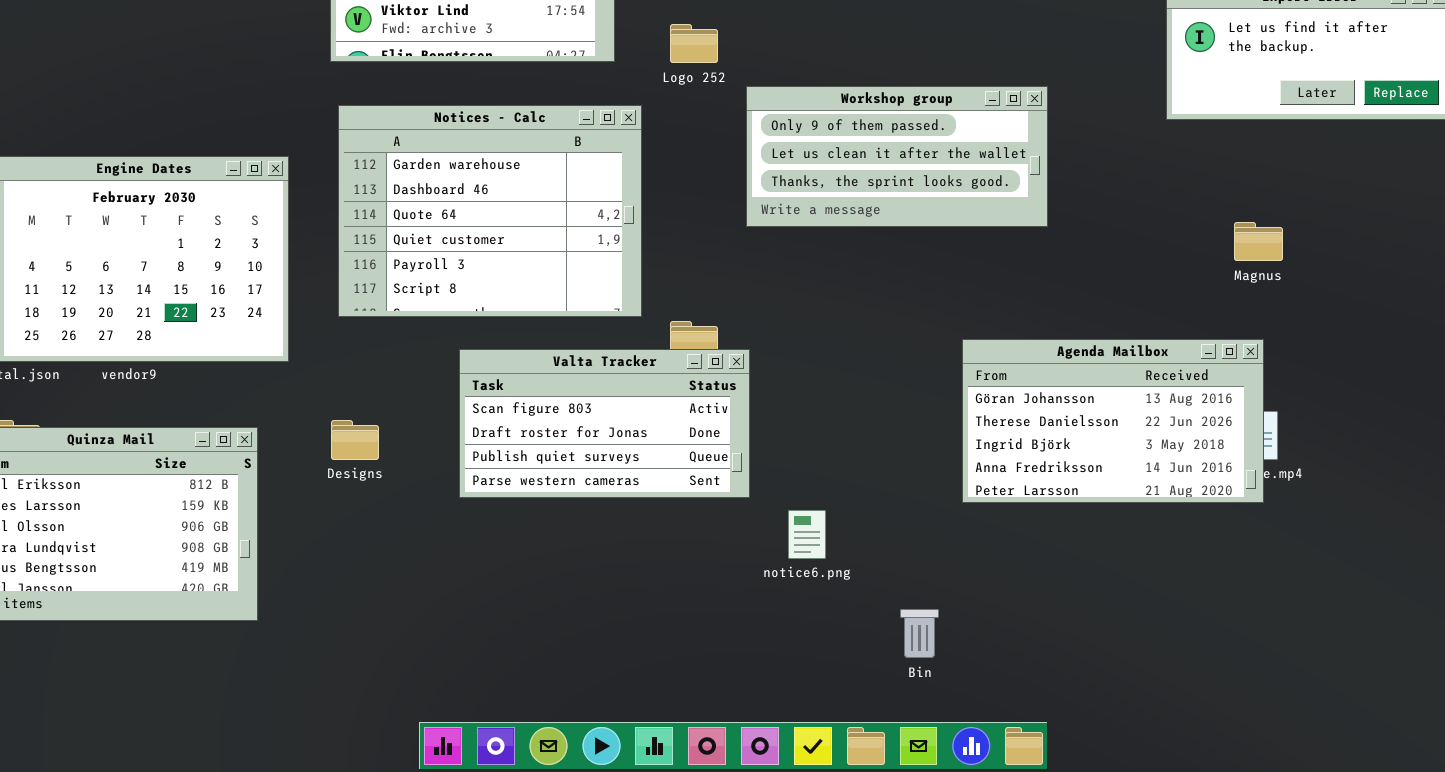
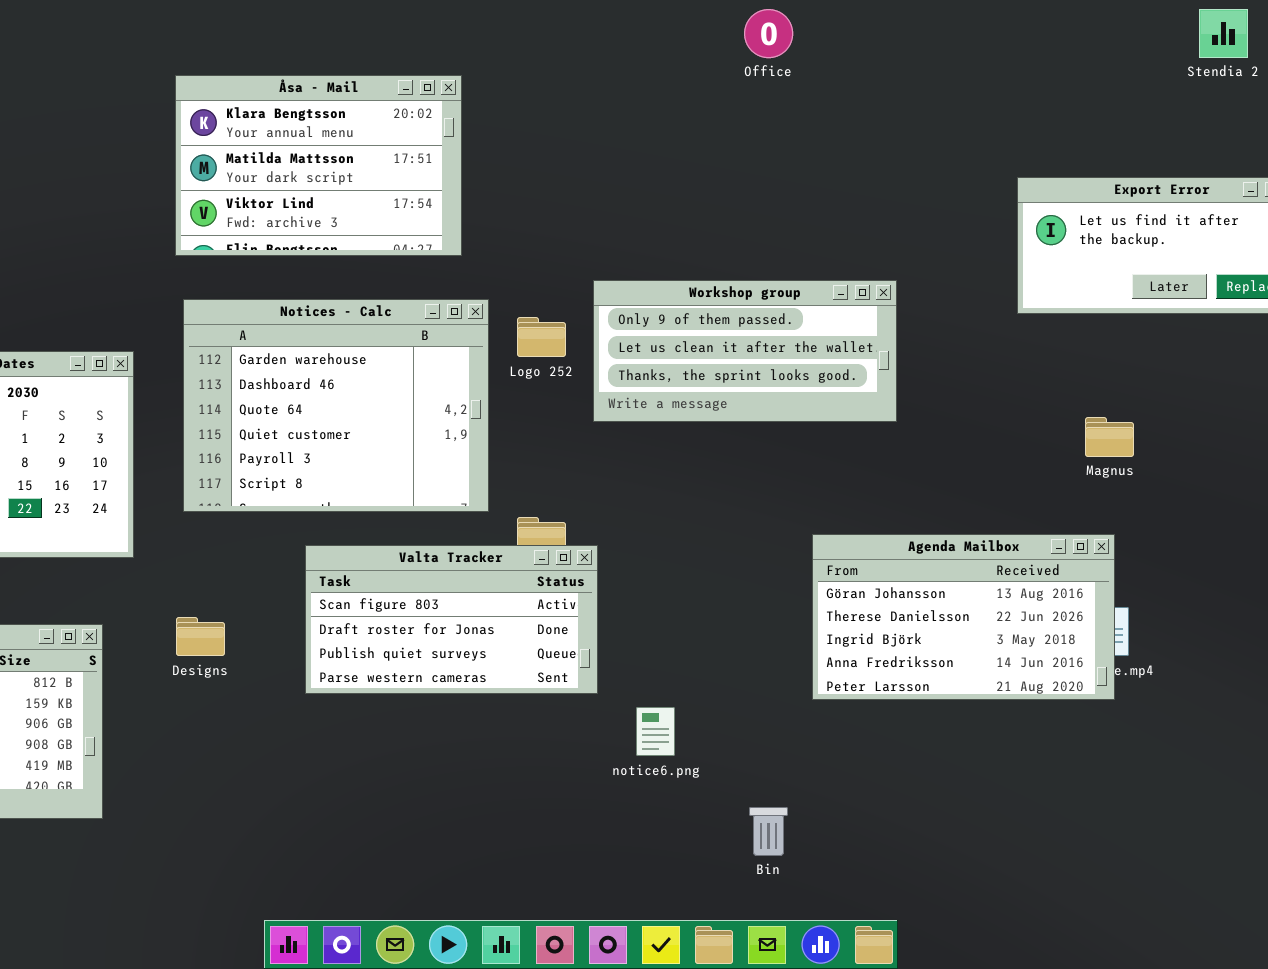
Logo 252: [670,24,718,63] -> [517,317,566,357], moved

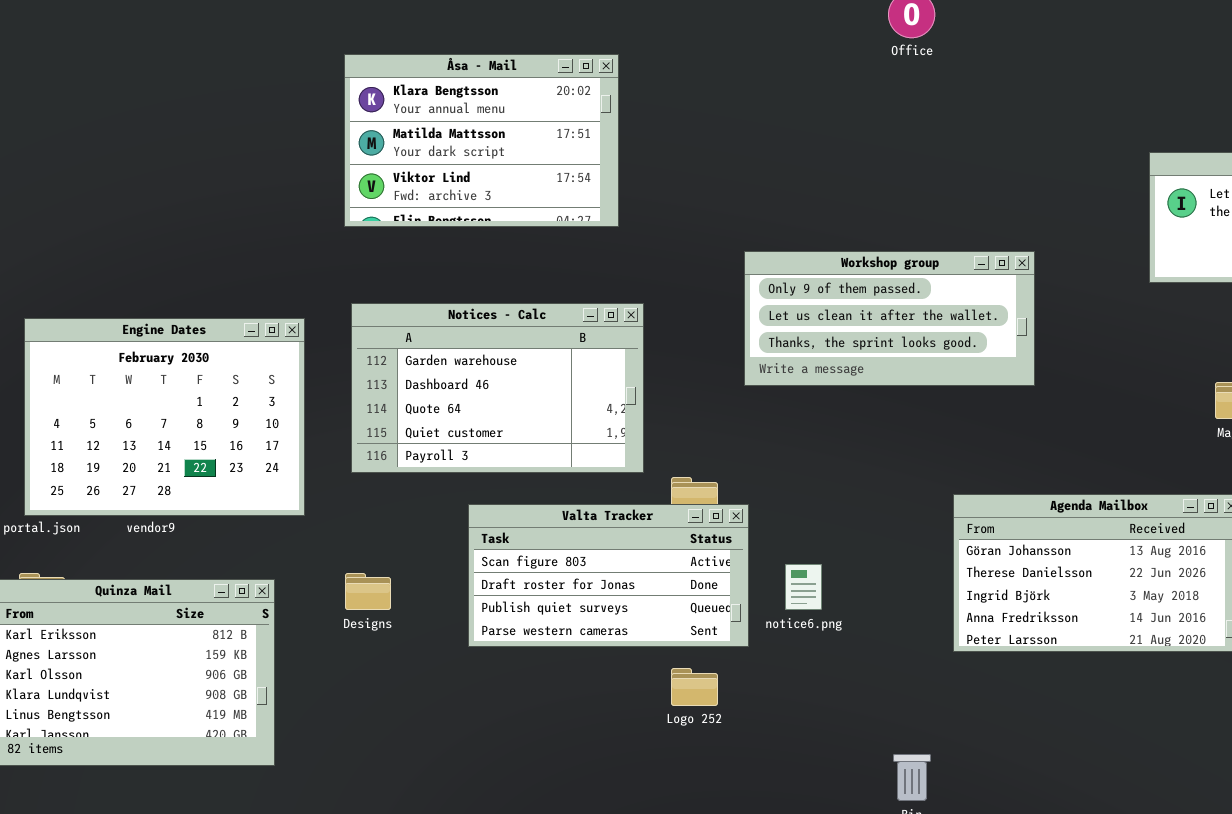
Notices - Calc: [183,299,489,512] -> [351,303,644,473], resized
Logo 252: [517,317,566,357] -> [671,668,718,706], moved
notice6.png: [636,707,675,756] -> [785,564,822,610], moved

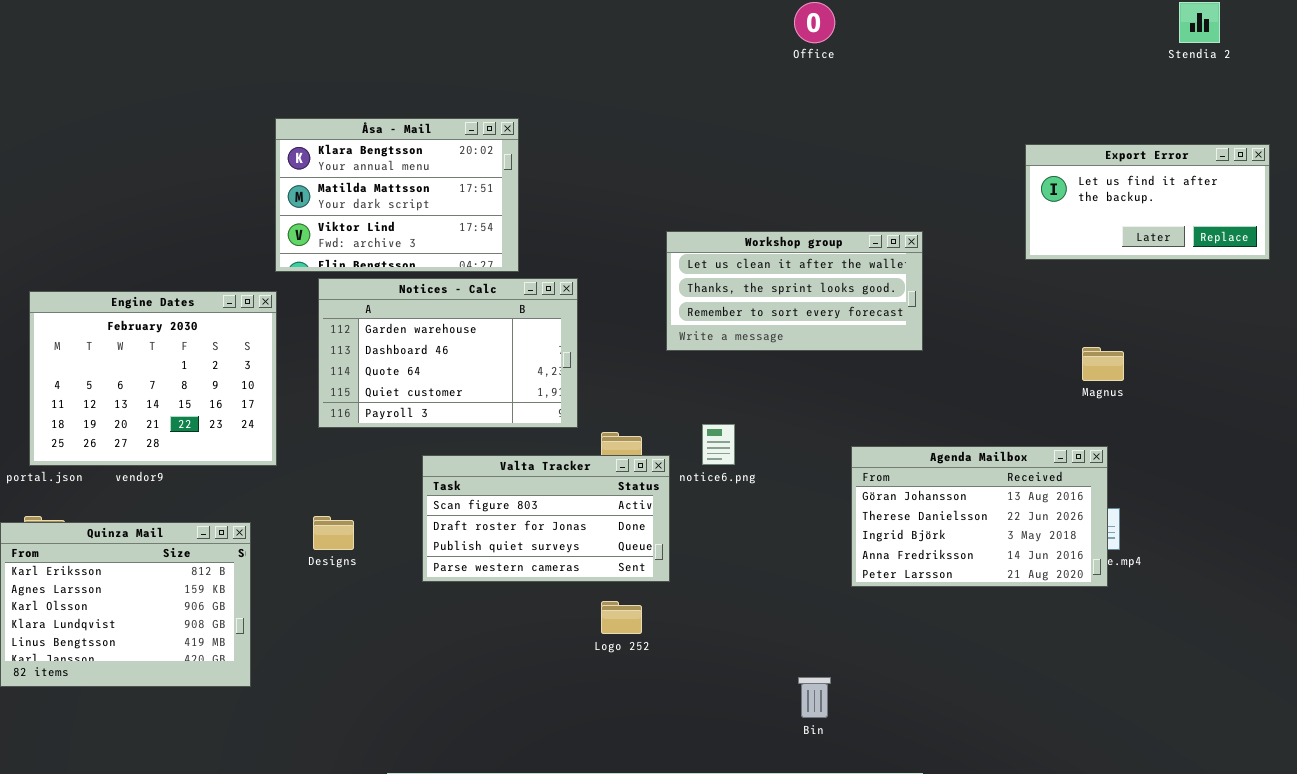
Åsa - Mail: [344,54,619,227] -> [275,118,519,272], moved
Workshop group: [744,251,1035,386] -> [666,231,923,351], scrolled down 1 row
notice6.png: [785,564,822,610] -> [702,424,735,465], moved

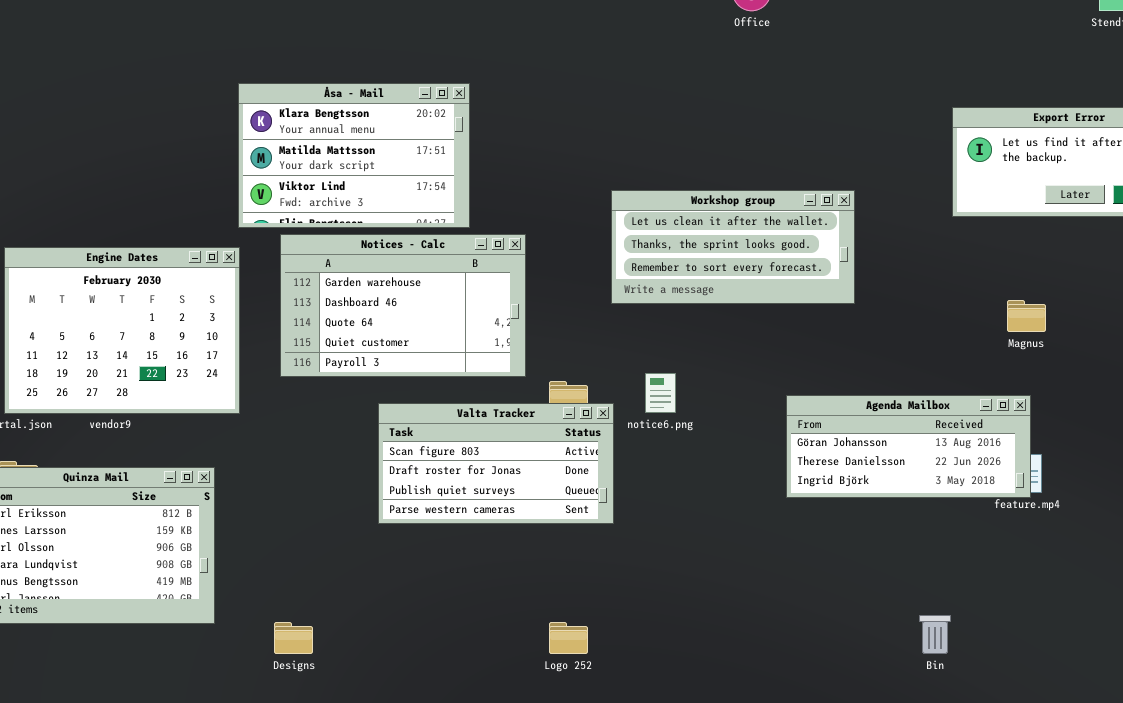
Agenda Mailbox: [851,446,1108,587] -> [786,395,1031,498], resized
Designs: [313,516,354,550] -> [274,622,313,654], moved
Logo 252: [601,601,642,634] -> [549,622,588,654], moved
Bin: [798,677,831,718] -> [919,615,951,654], moved

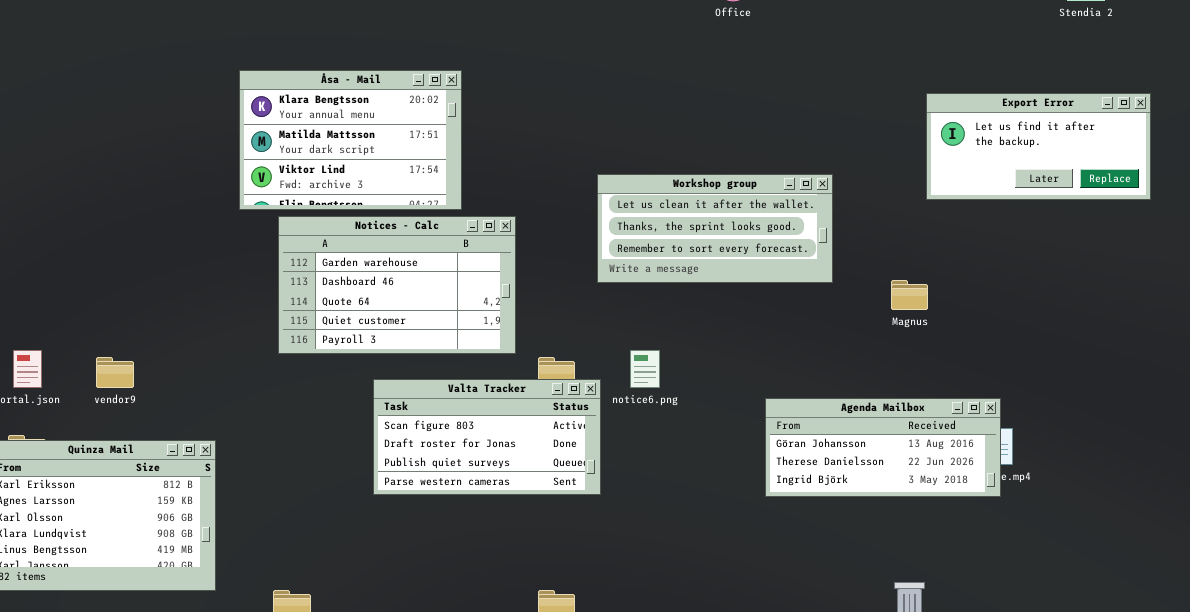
Engine Dates: [4,247,240,414] -> none, closed
Magnus: [1007,300,1046,332] -> [891,280,928,310], moved
Agenda Mailbox: [786,395,1031,498] -> [765,398,1001,497], moved

